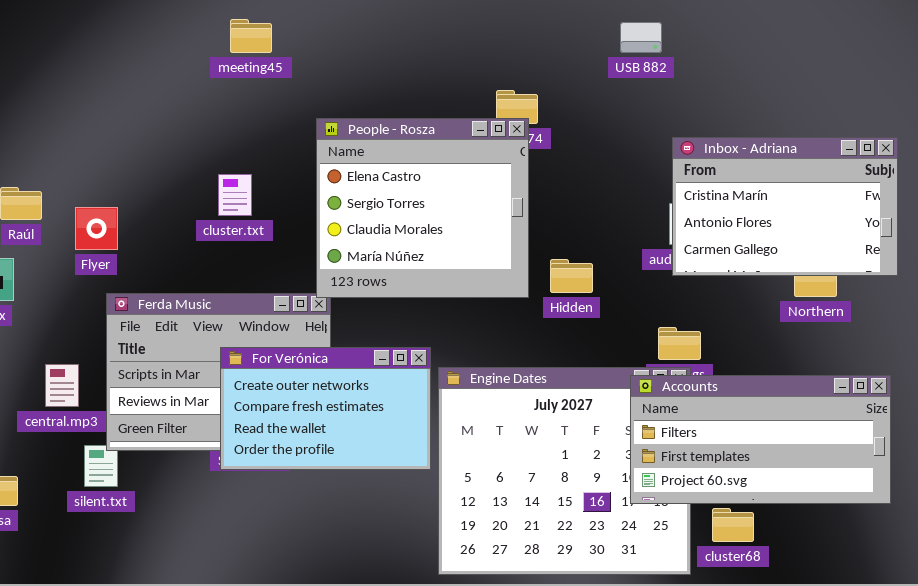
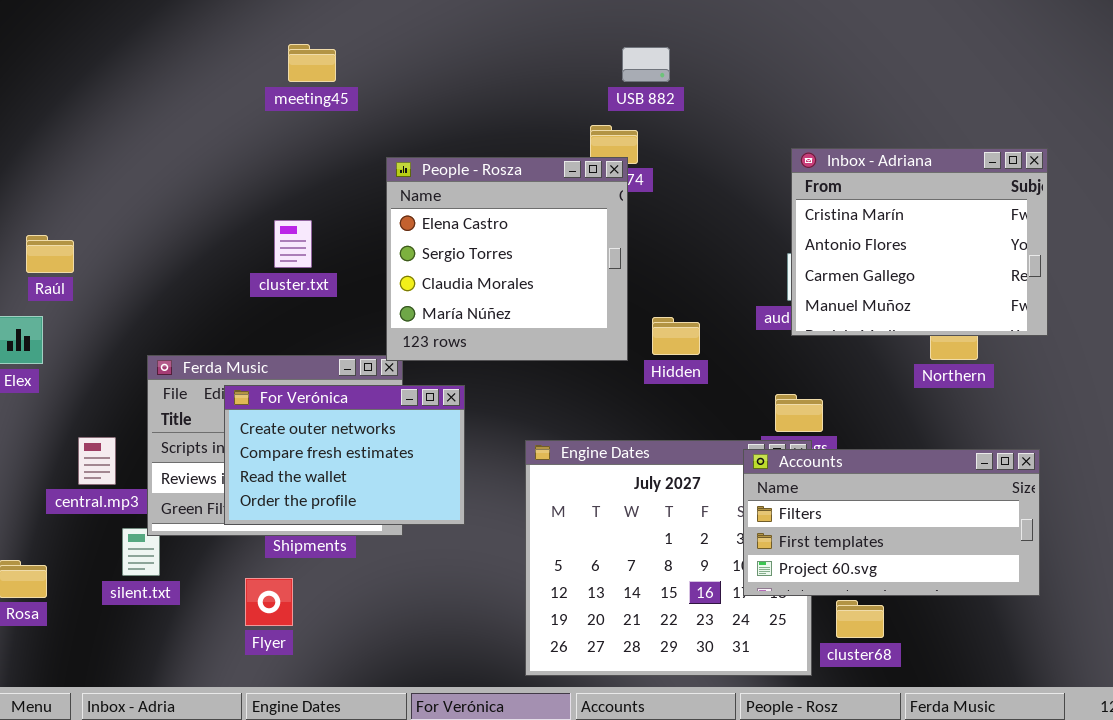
USB 882: [620,22,662,53] -> [622,47,670,82], moved
Inbox - Adriana: [672,137,898,276] -> [791,148,1048,336], resized
Flyer: [75,207,118,250] -> [245,578,293,626], moved
For Verónica: [220,347,431,470] -> [224,385,465,525], moved

